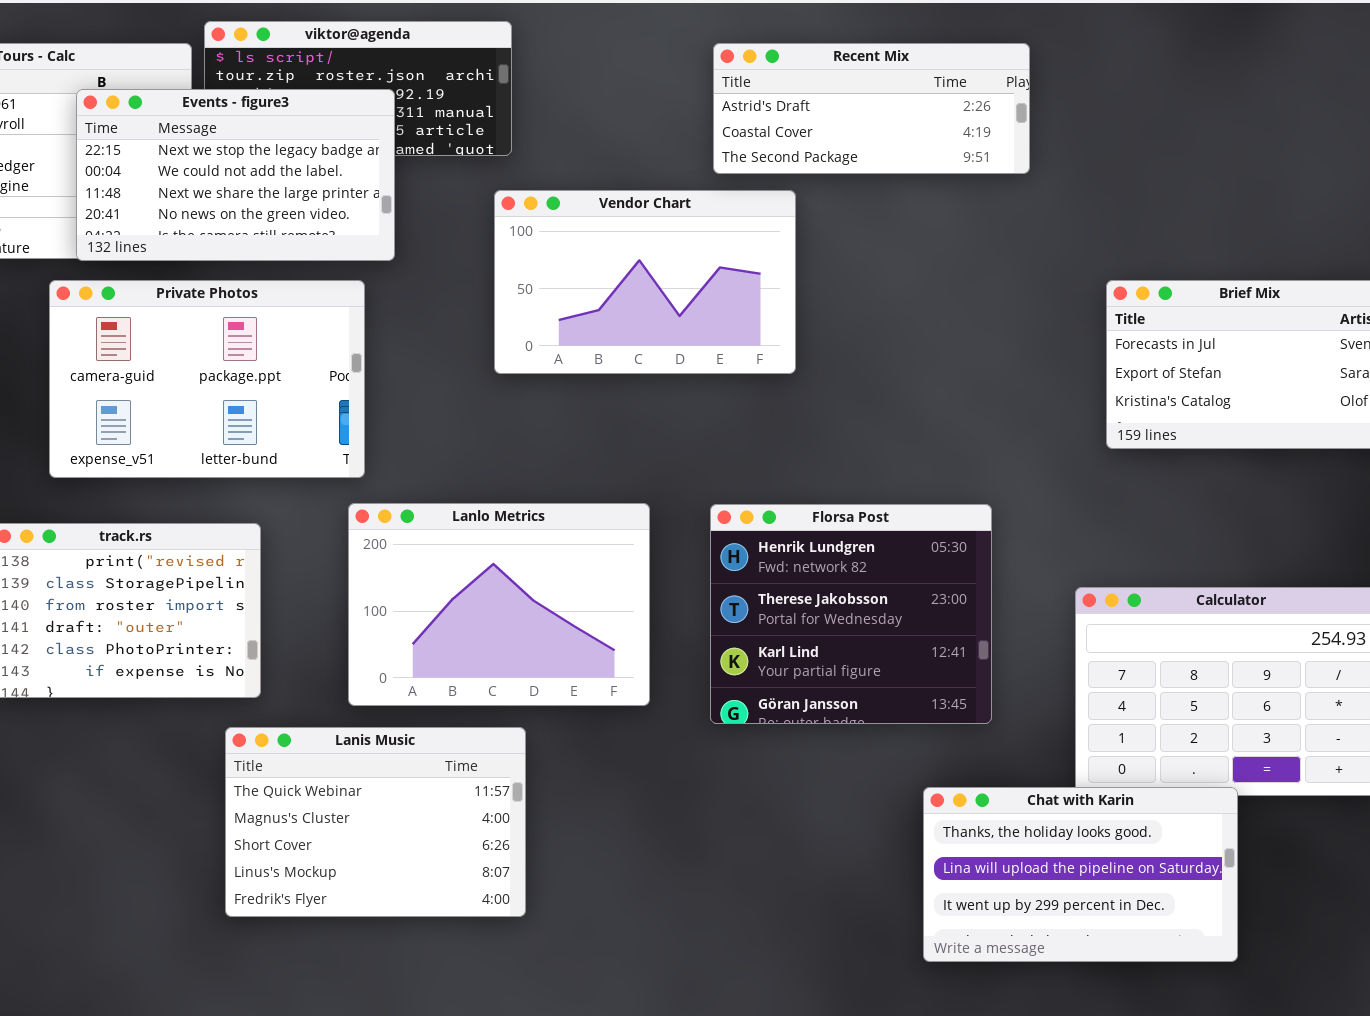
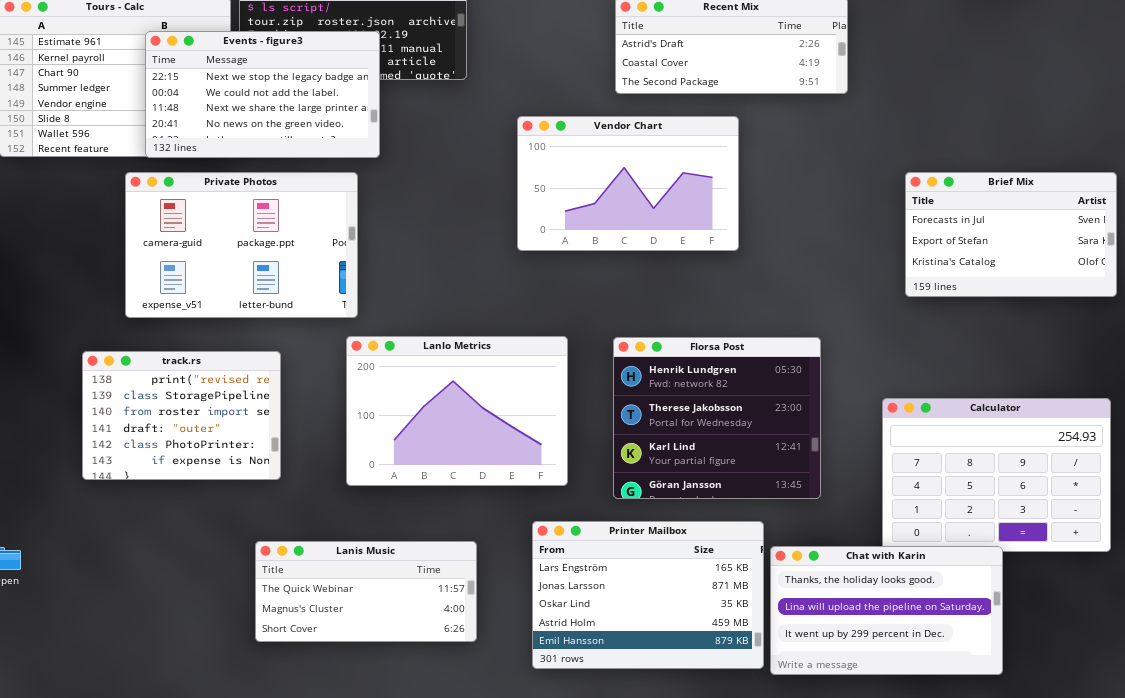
Vendor Chart: [494,190,796,374] -> [517,116,739,251], moved
Lanis Music: [225,727,526,917] -> [255,541,477,642], resized
Printer Mailbox: none -> [532,521,764,669], opened

